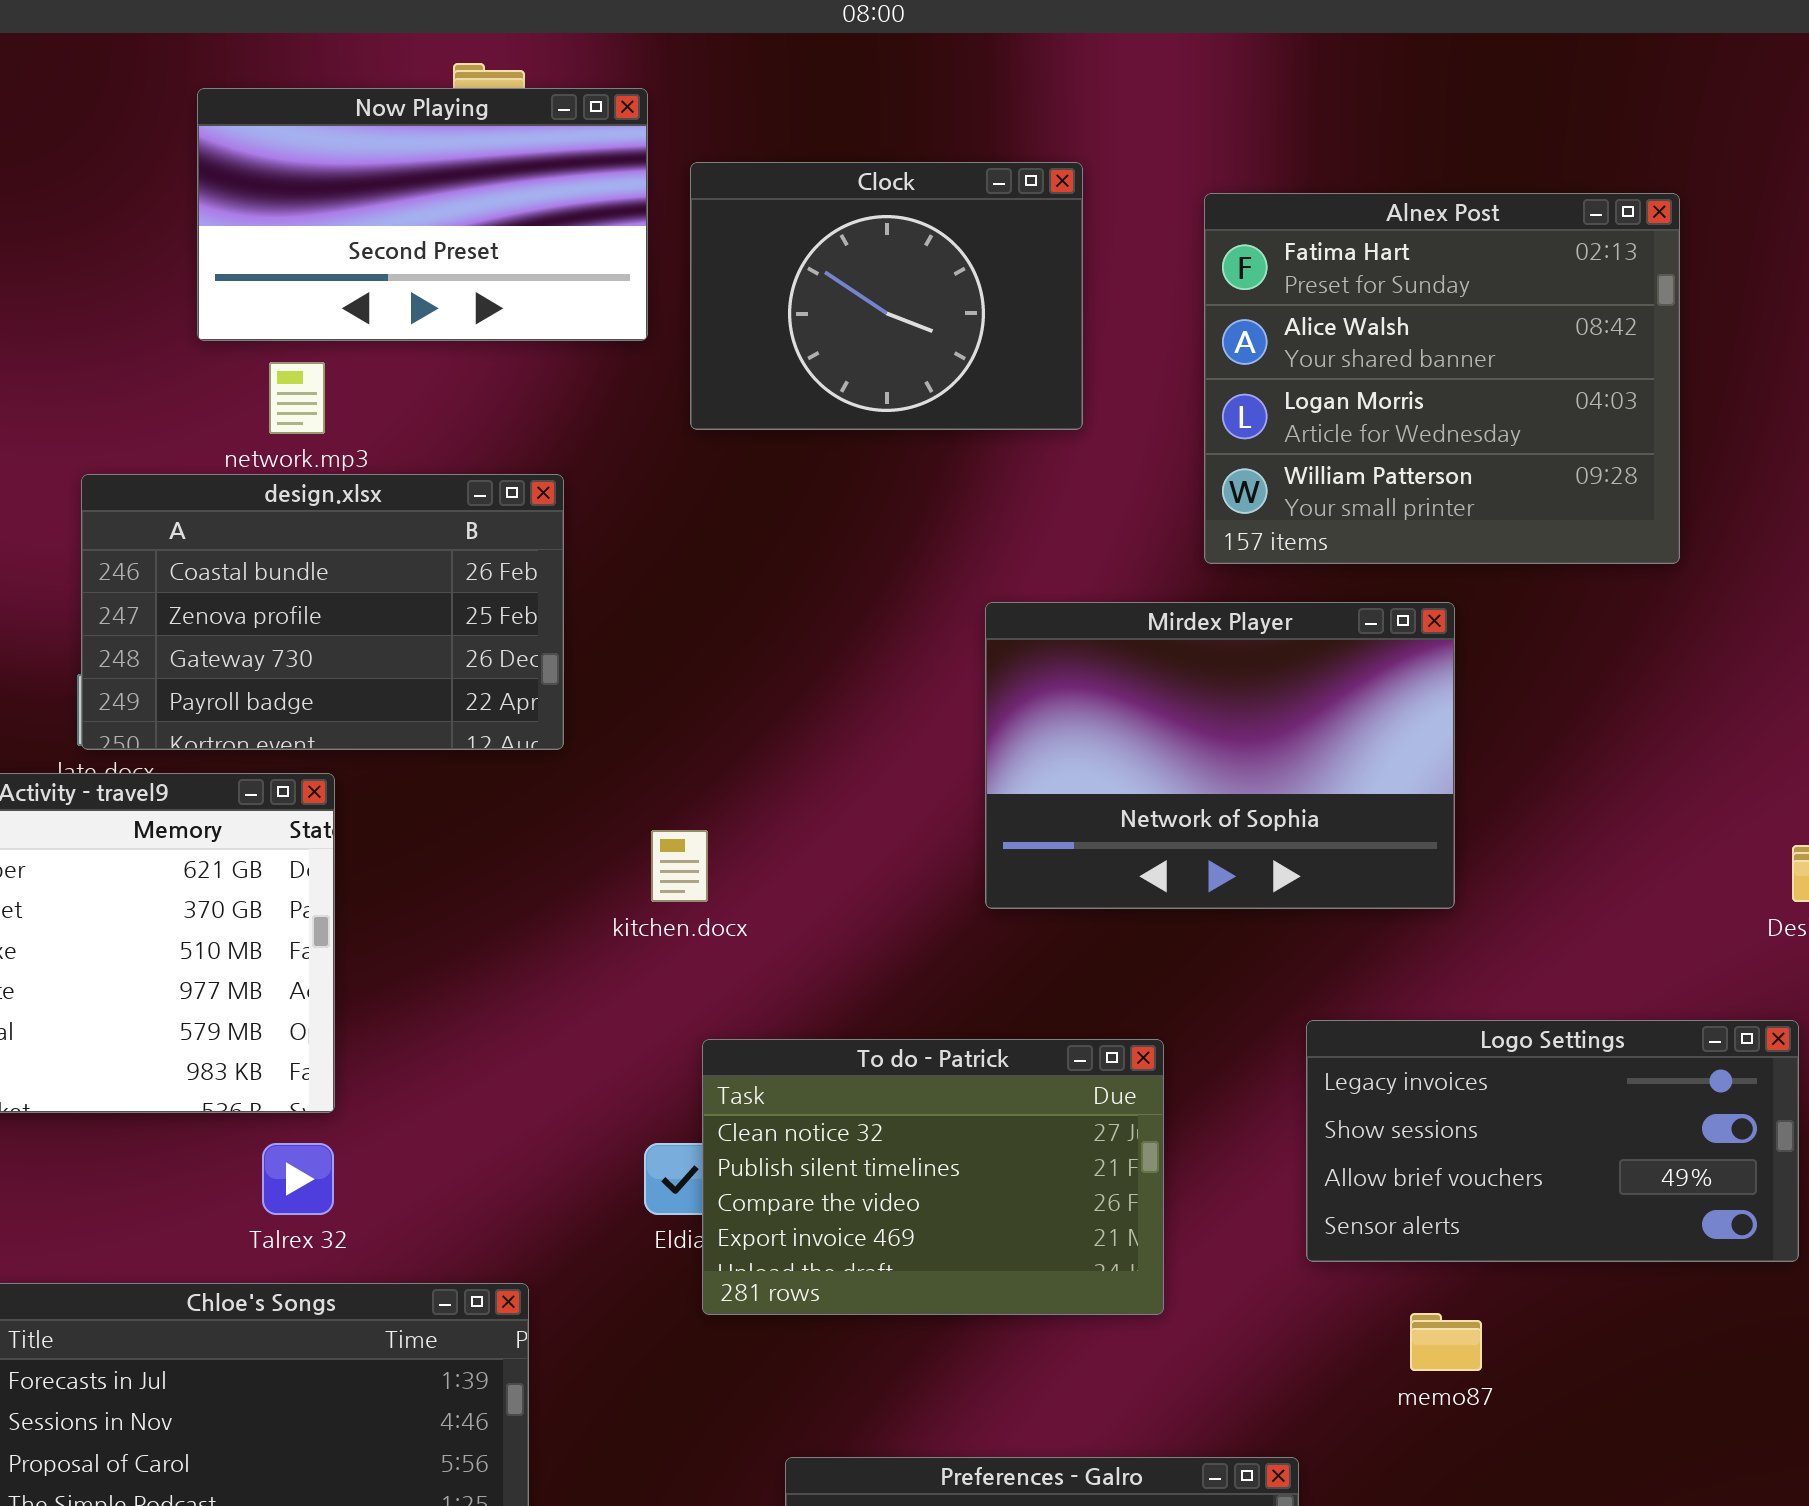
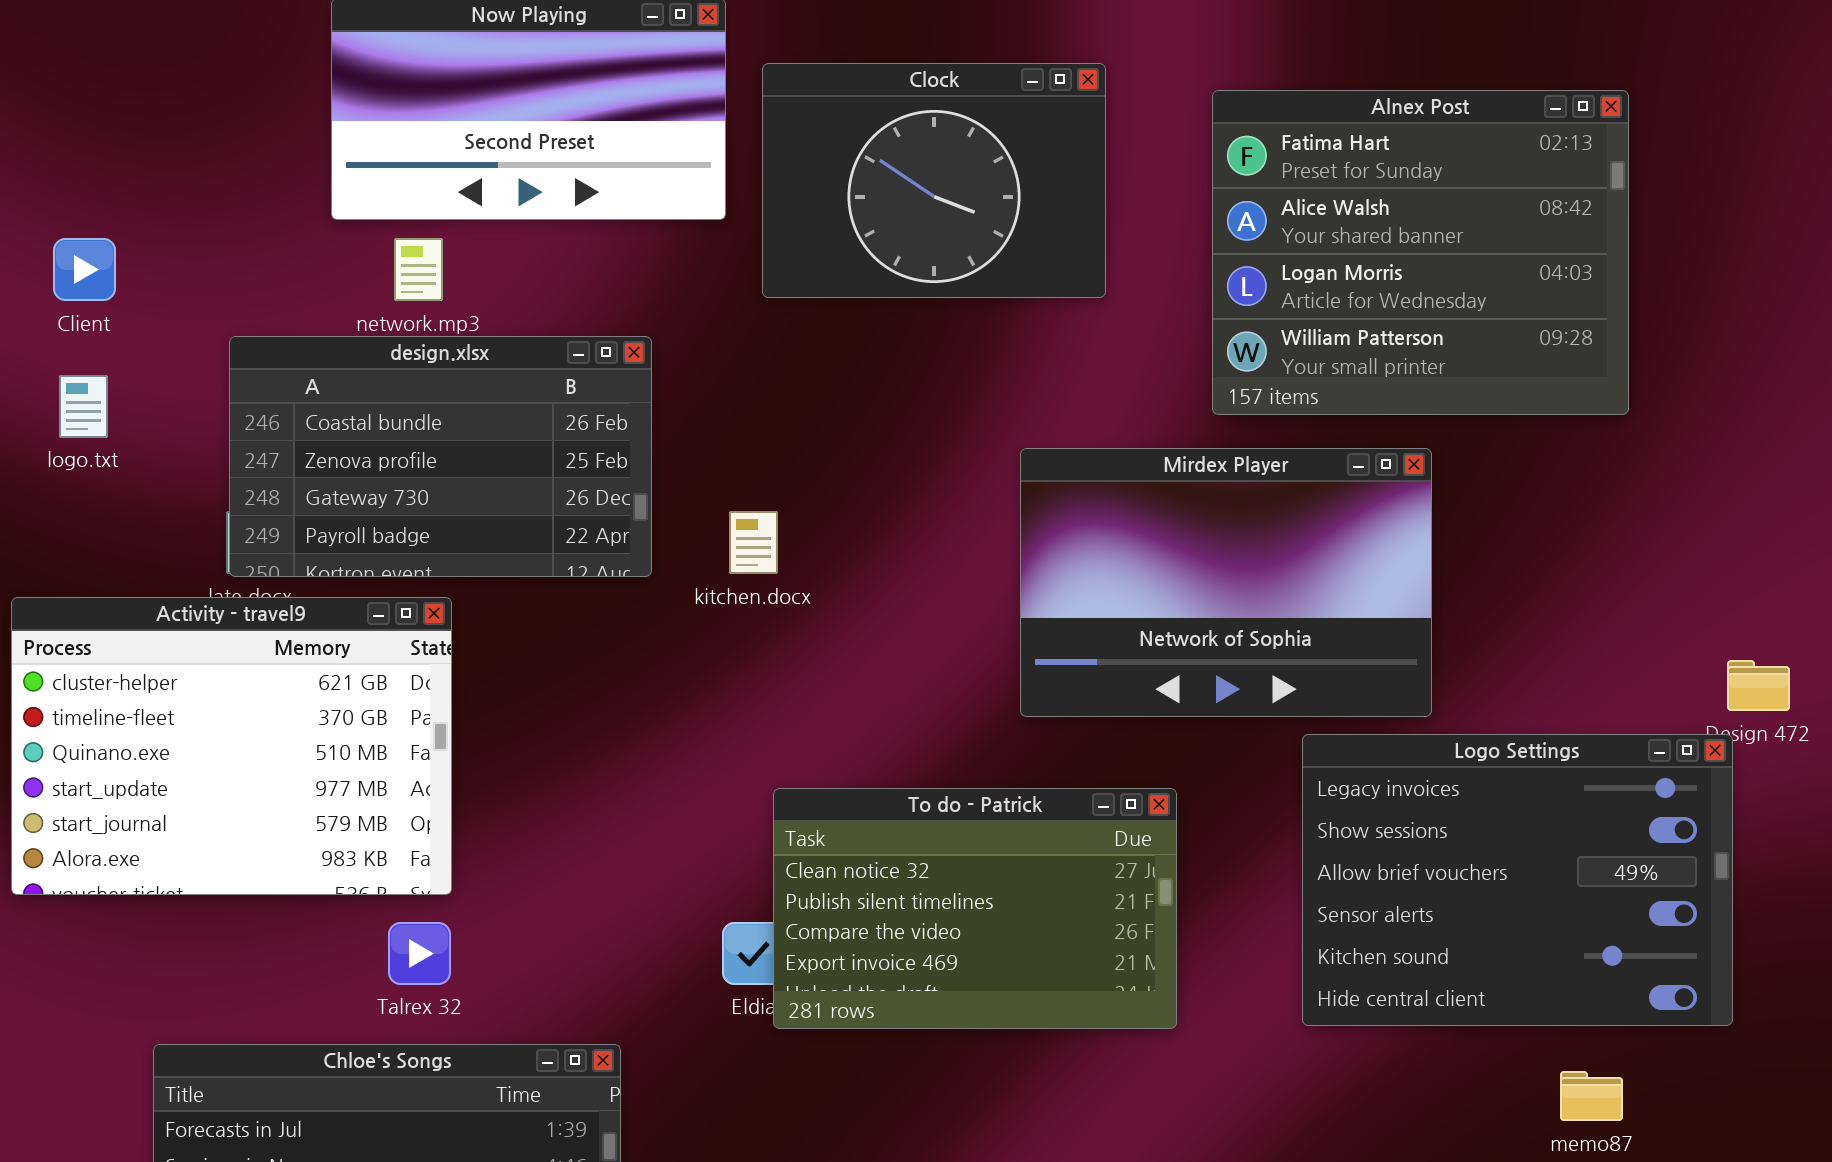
kitchen.docx: [651,830,708,902] -> [729,511,778,574], moved
Logo Settings: [1306,1020,1799,1262] -> [1302,734,1733,1026], resized
To do - Patrick: [702,1039,1164,1315] -> [773,788,1177,1029], moved
memo87: [1410,1313,1482,1371] -> [1560,1071,1623,1121], moved

